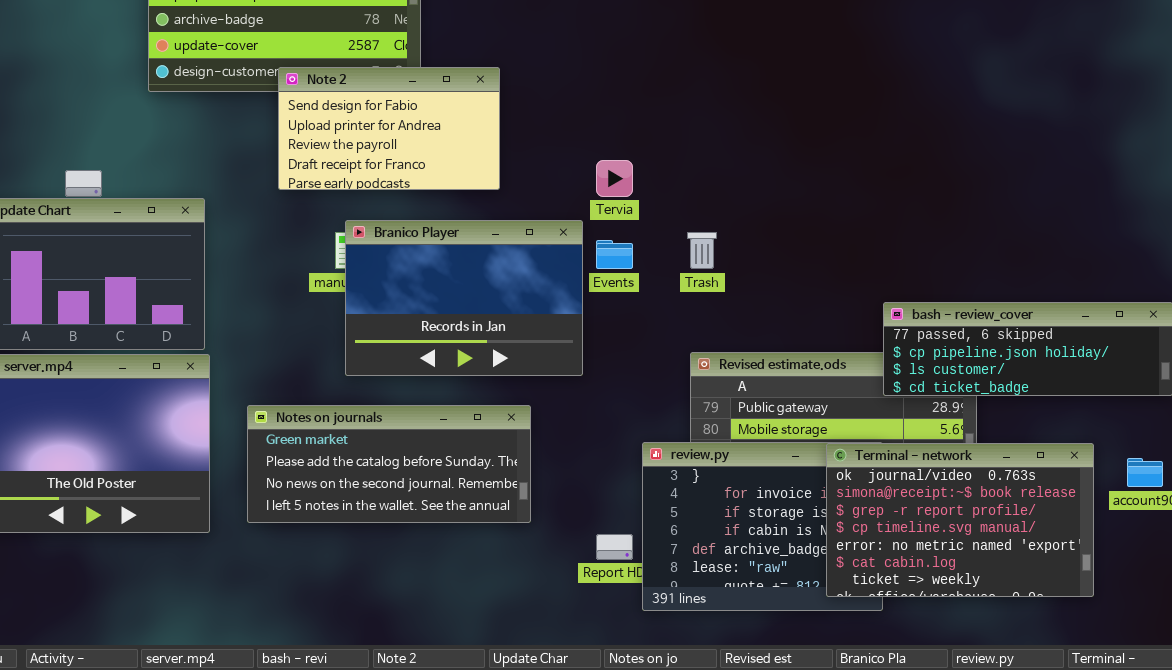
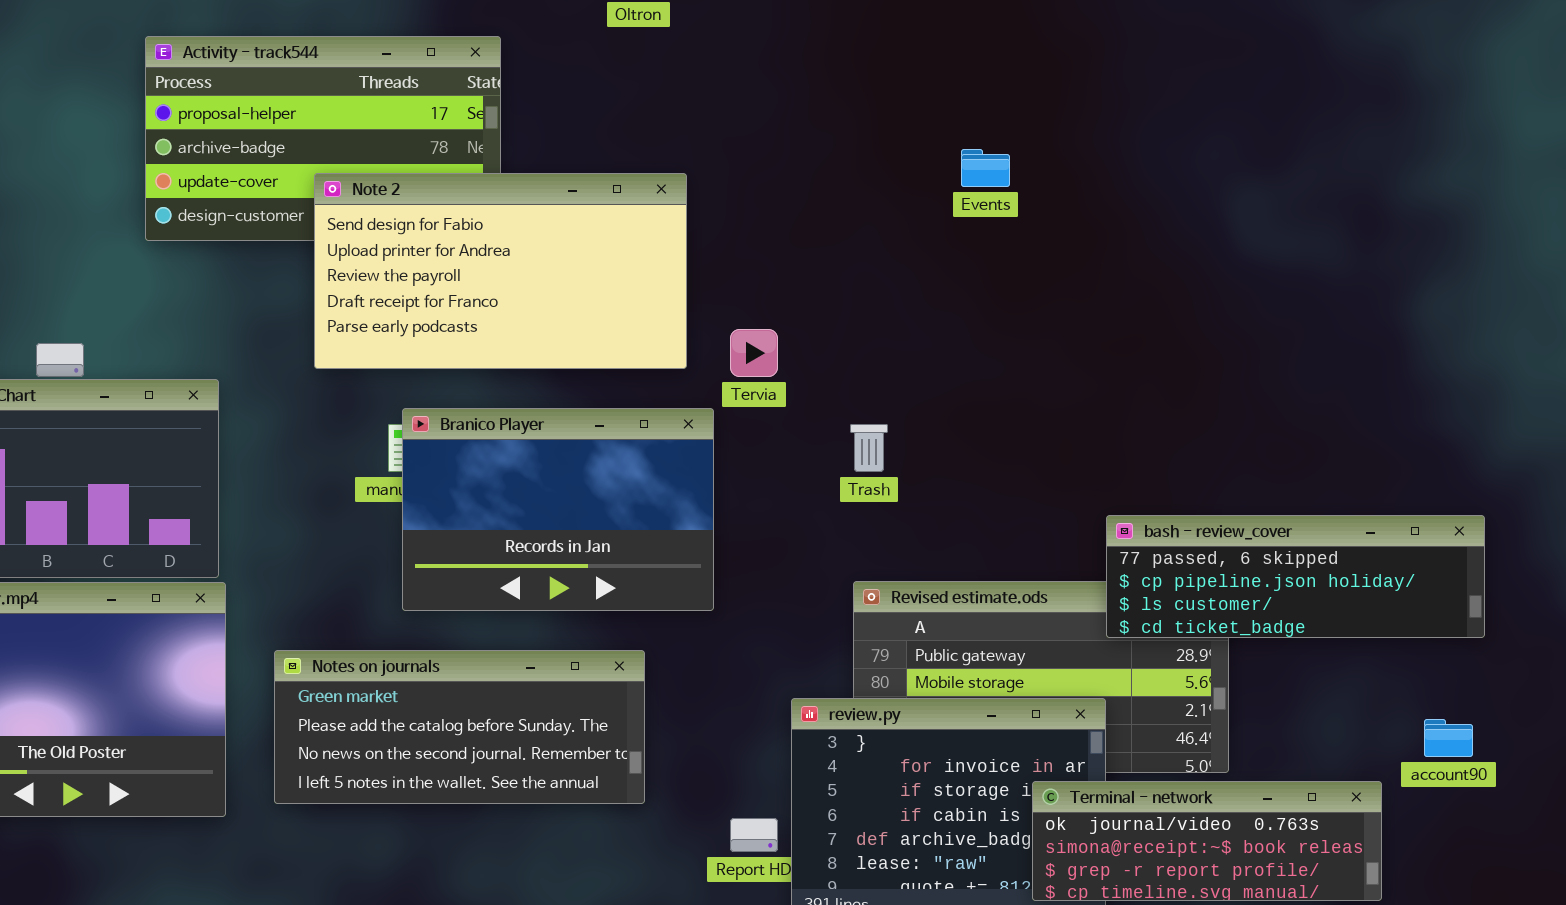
Note 2: [278,67,500,190] -> [314,173,687,369], resized
Events: [596,240,633,269] -> [961,149,1010,187], moved
Terminal - network: [826,443,1094,597] -> [1032,781,1382,901], resized

